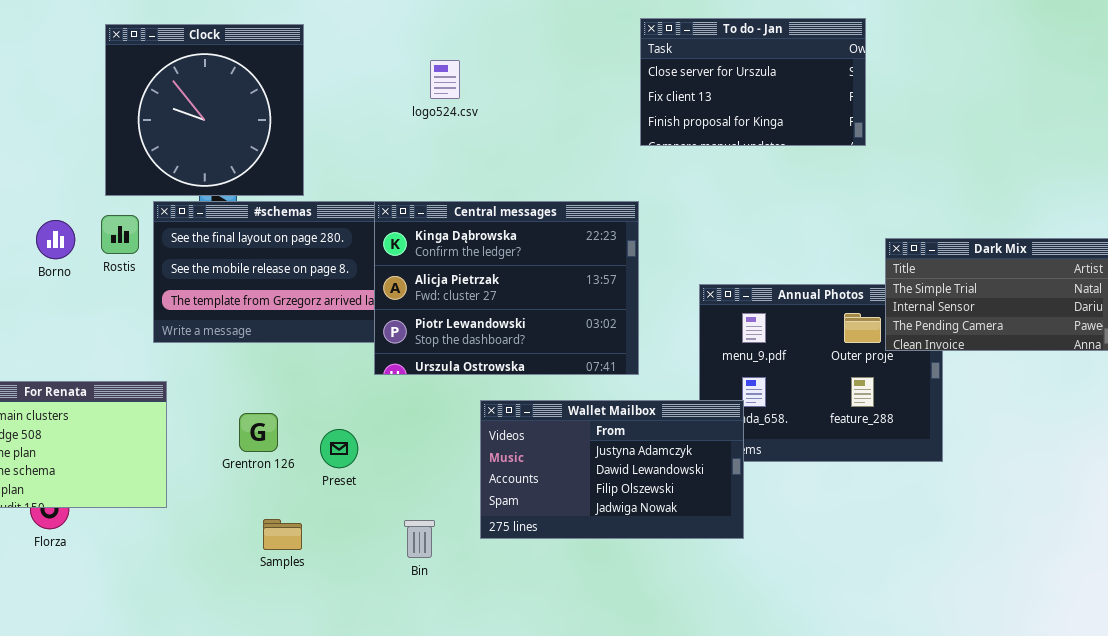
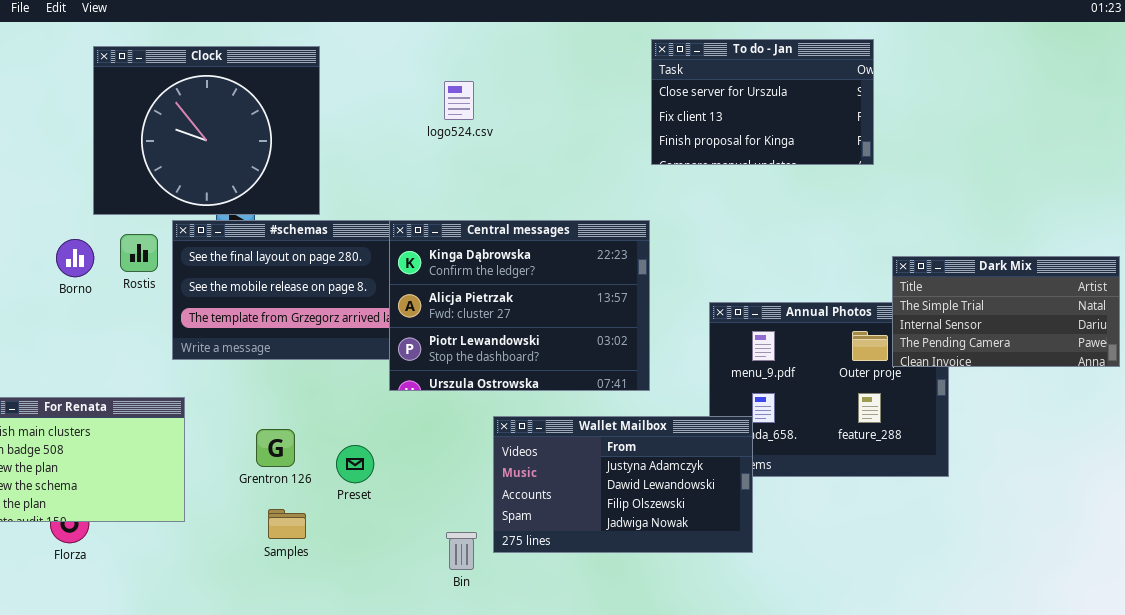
Clock: [105,24,304,196] -> [93,46,320,215], resized
Samples: [263,519,302,550] -> [268,509,306,539], moved
Bin: [404,520,435,558] -> [446,532,477,570], moved

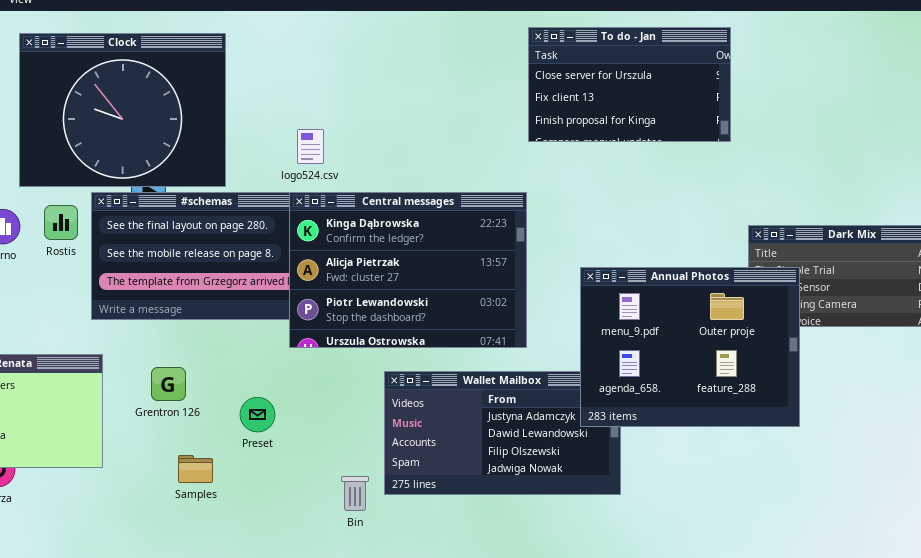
logo524.csv: [444,81,474,120] -> [297,129,324,164], moved
Annual Photos: [709,302,949,477] -> [580,267,800,427], raised
Grentron 126: [256,429,295,467] -> [151,367,186,401], moved

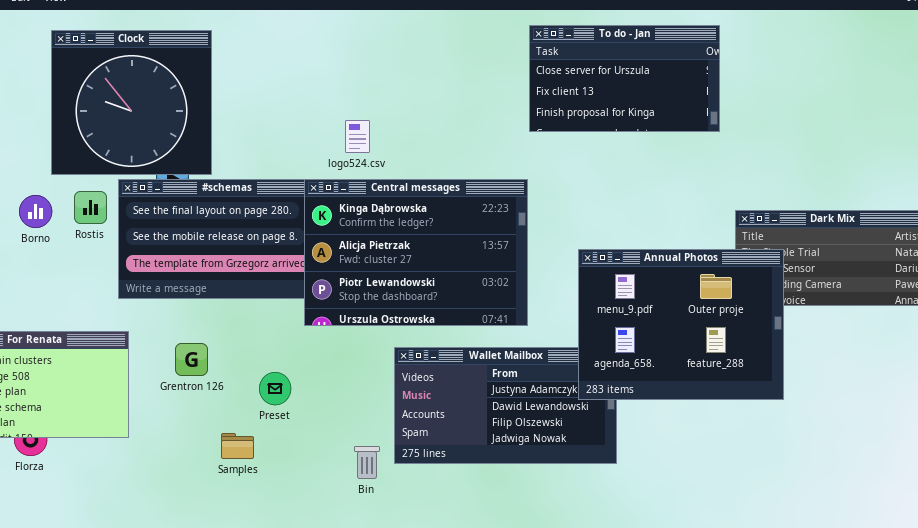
Clock: [19,33,226,187] -> [51,30,212,175], resized
logo524.csv: [297,129,324,164] -> [345,120,370,153], moved
Samples: [178,455,213,483] -> [221,433,254,459], moved

